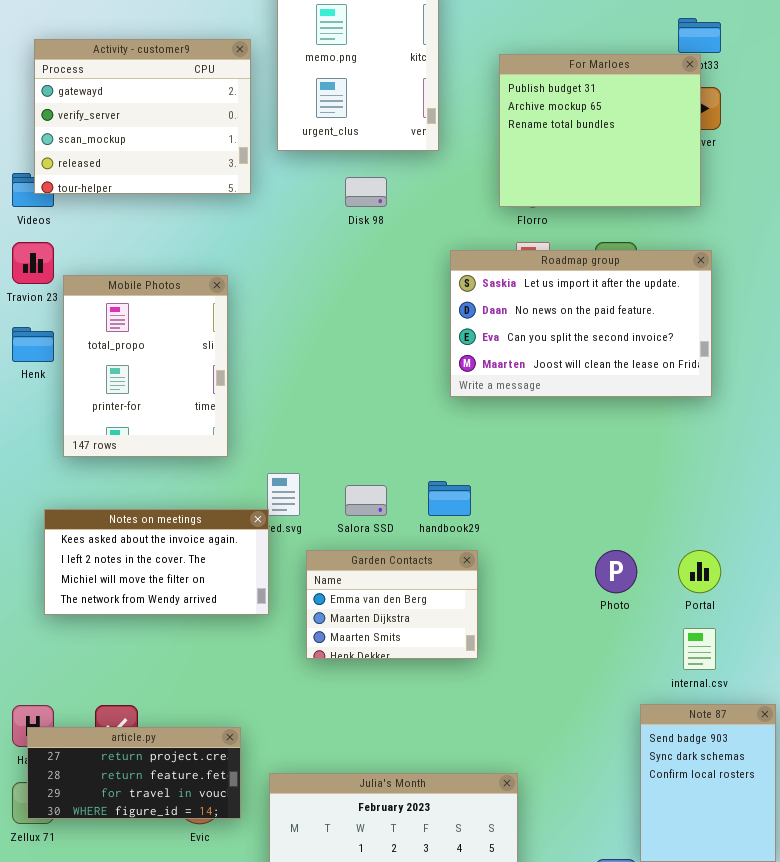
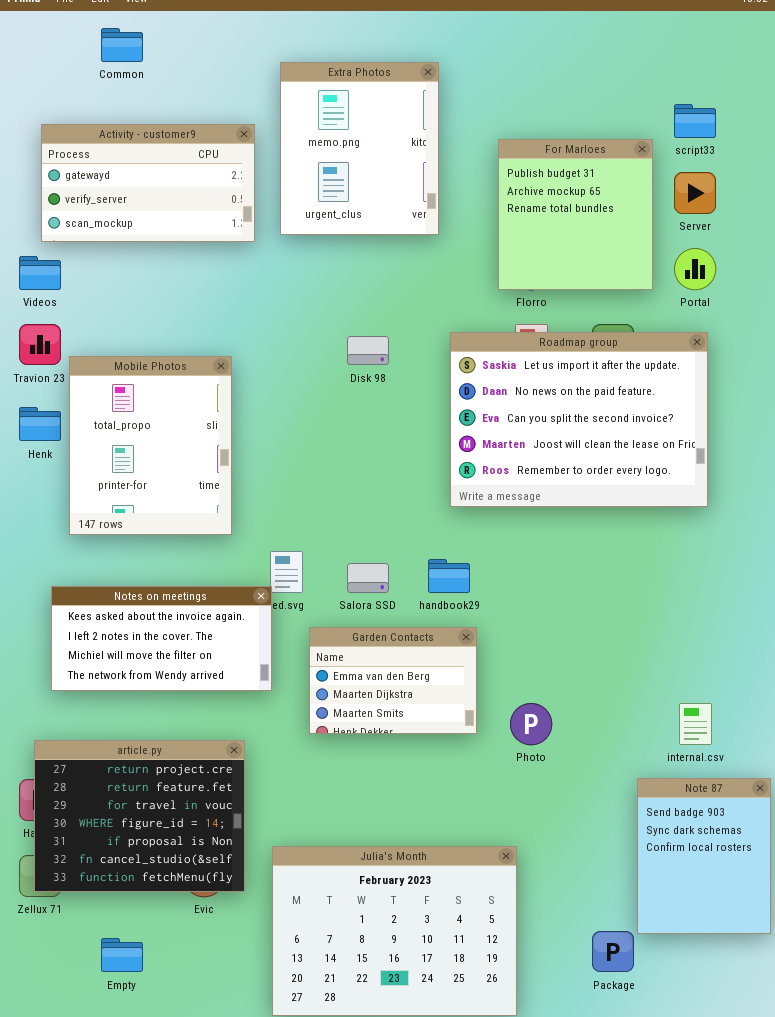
Activity - customer9: [34,39,251,194] -> [41,124,255,242], resized
For Marloes: [499,54,701,207] -> [498,139,653,290], resized
Disk 98: [345,177,387,207] -> [347,336,389,365], moved
Roadmap group: [450,250,712,397] -> [450,332,708,507], resized
Photo: [595,550,637,593] -> [510,703,552,745], moved
Portal: [678,550,721,593] -> [674,248,716,290], moved
article.py: [27,727,241,819] -> [34,740,245,892], resized

